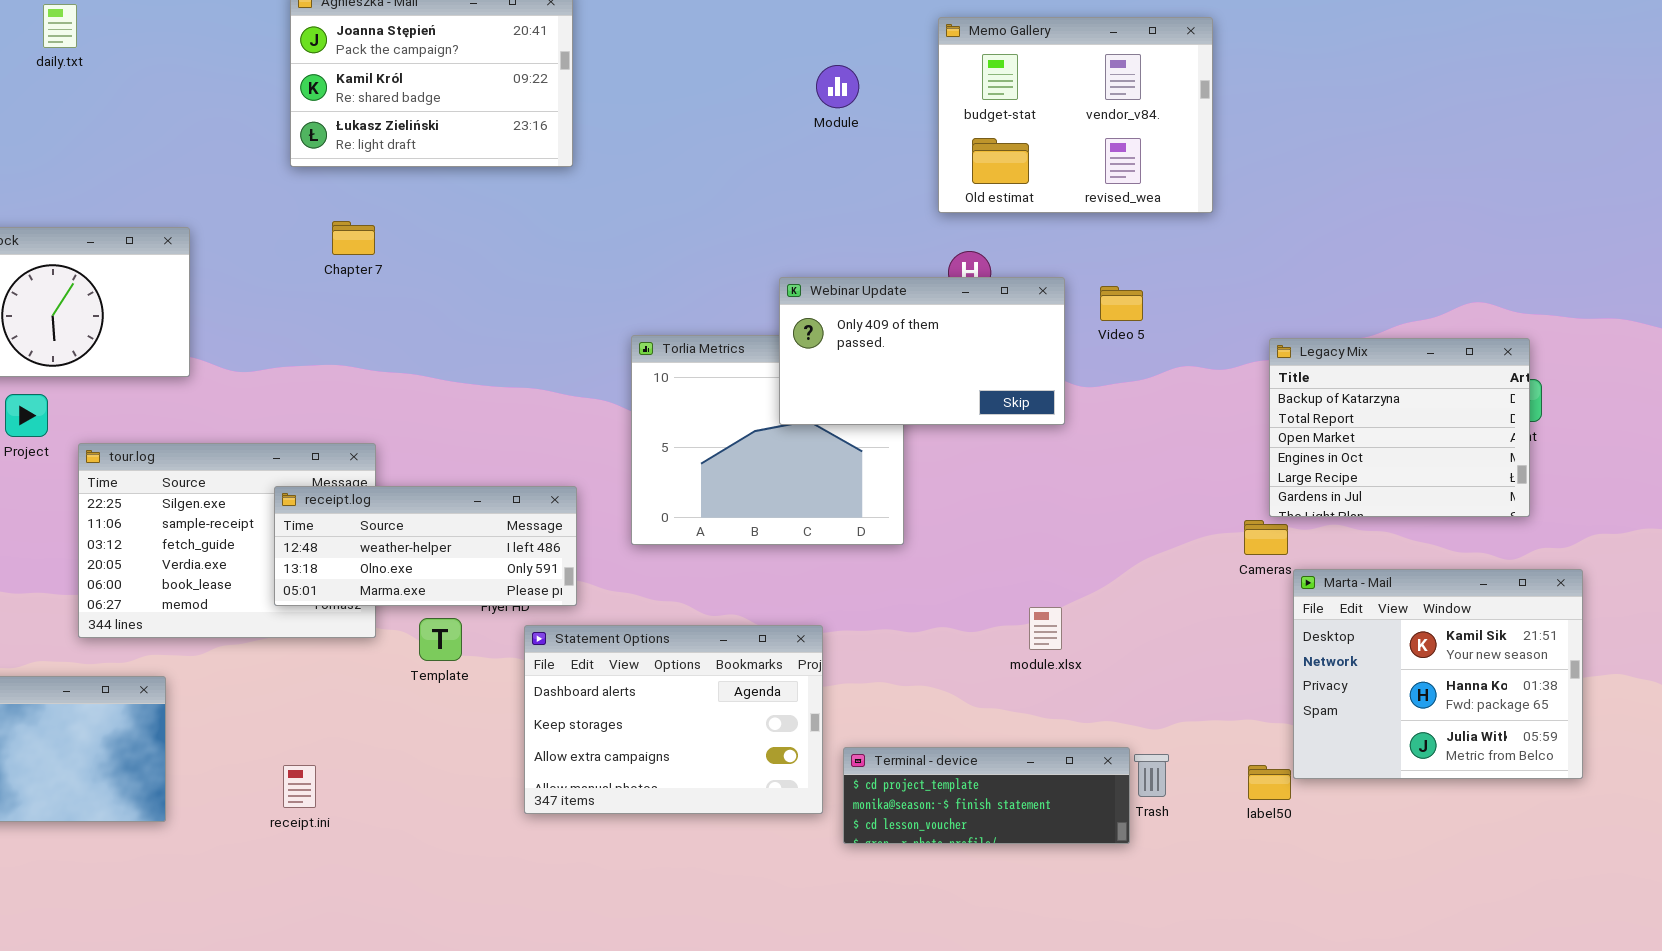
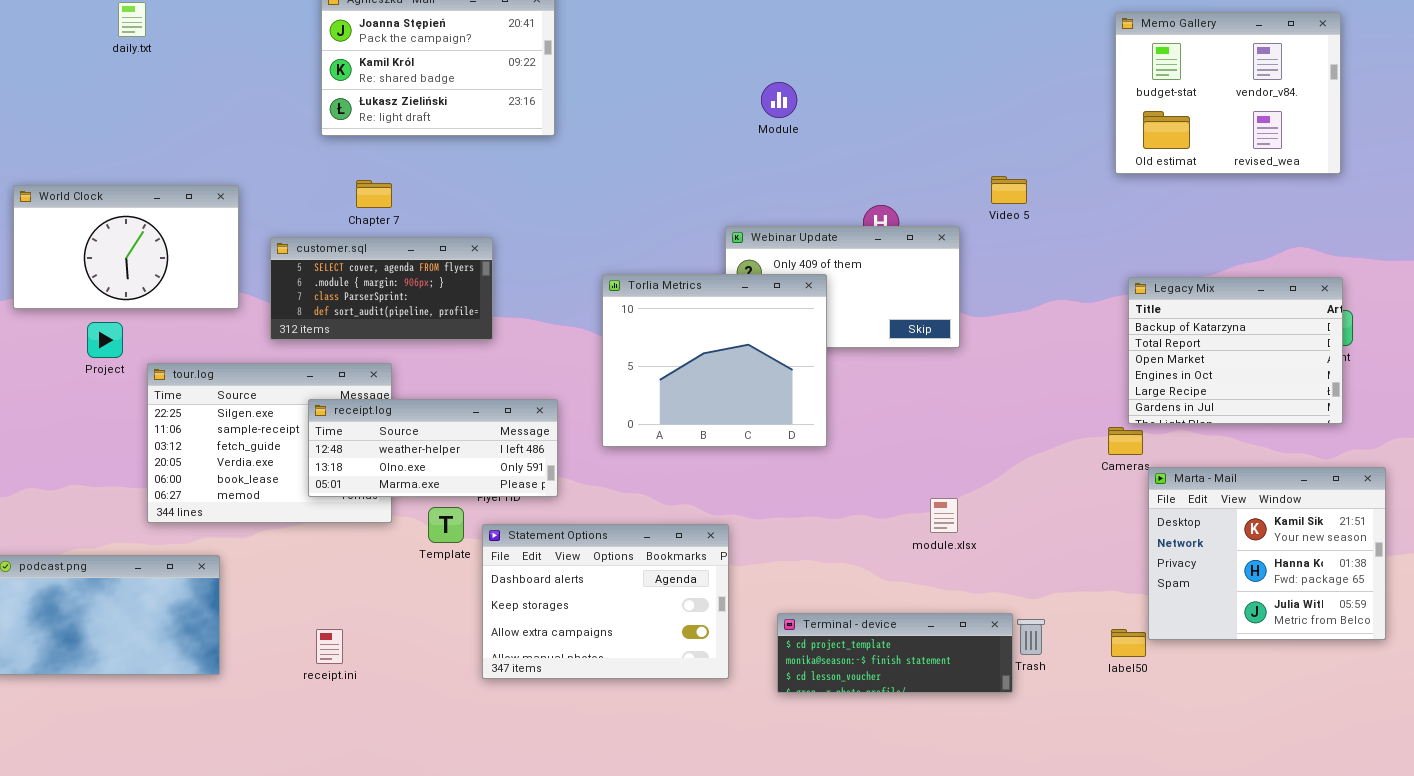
Memo Gallery: [938,17,1213,213] -> [1115,12,1341,174], moved
Module: [816,65,859,108] -> [761,82,797,118], moved
Video 5: [1100,286,1143,321] -> [991,176,1027,204], moved
customer.sql: none -> [270,237,493,340], opened
Torlia Metrics: [631,335,904,545] -> [602,274,827,447], raised
Statement Options: [524,625,823,814] -> [482,524,729,679], moved

